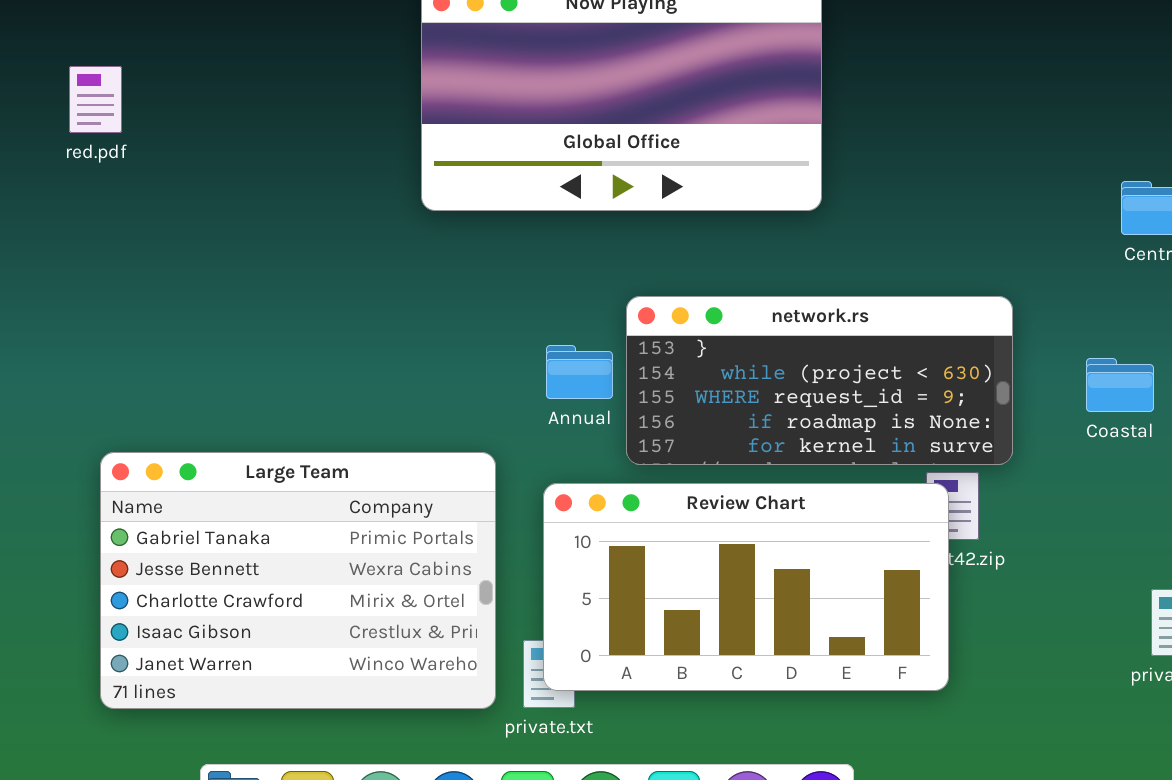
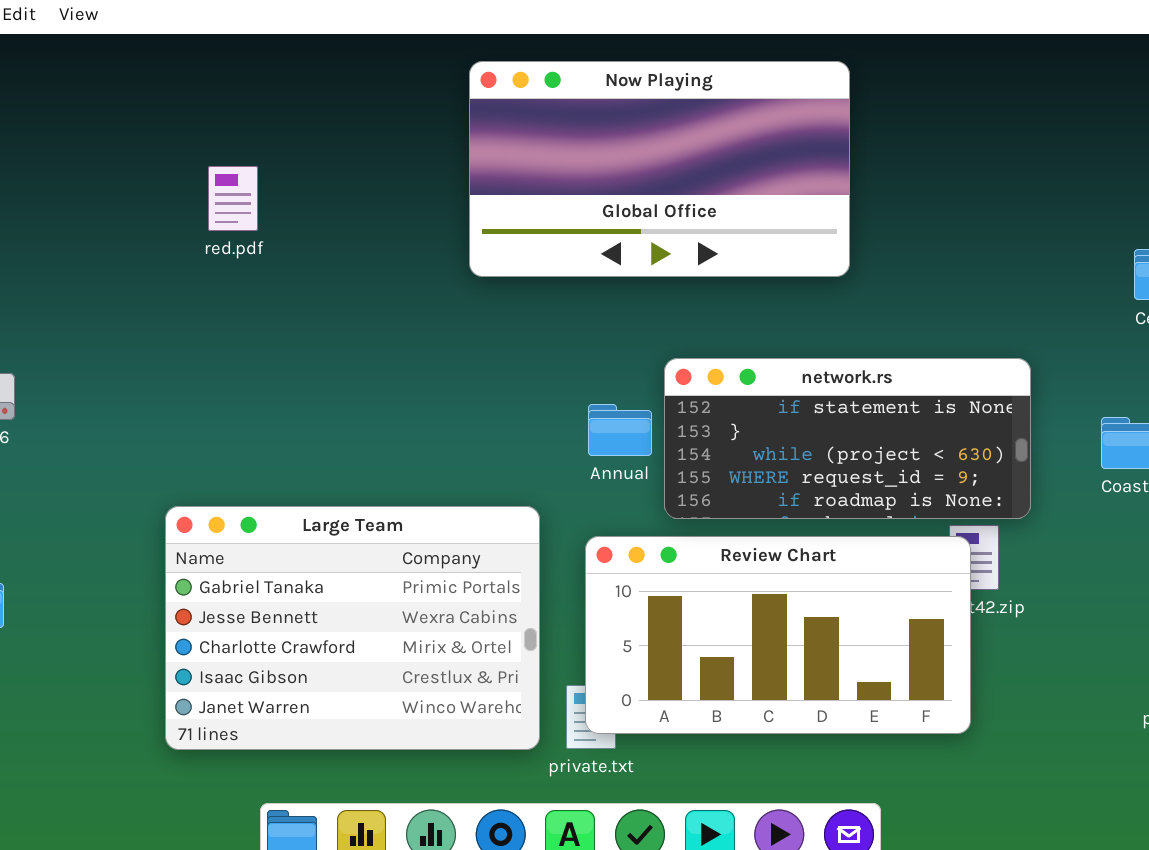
red.pdf: [69,66,122,133] -> [208,166,258,231], moved
network.rs: [626,296,1013,465] -> [664,358,1031,519], scrolled up 1 row

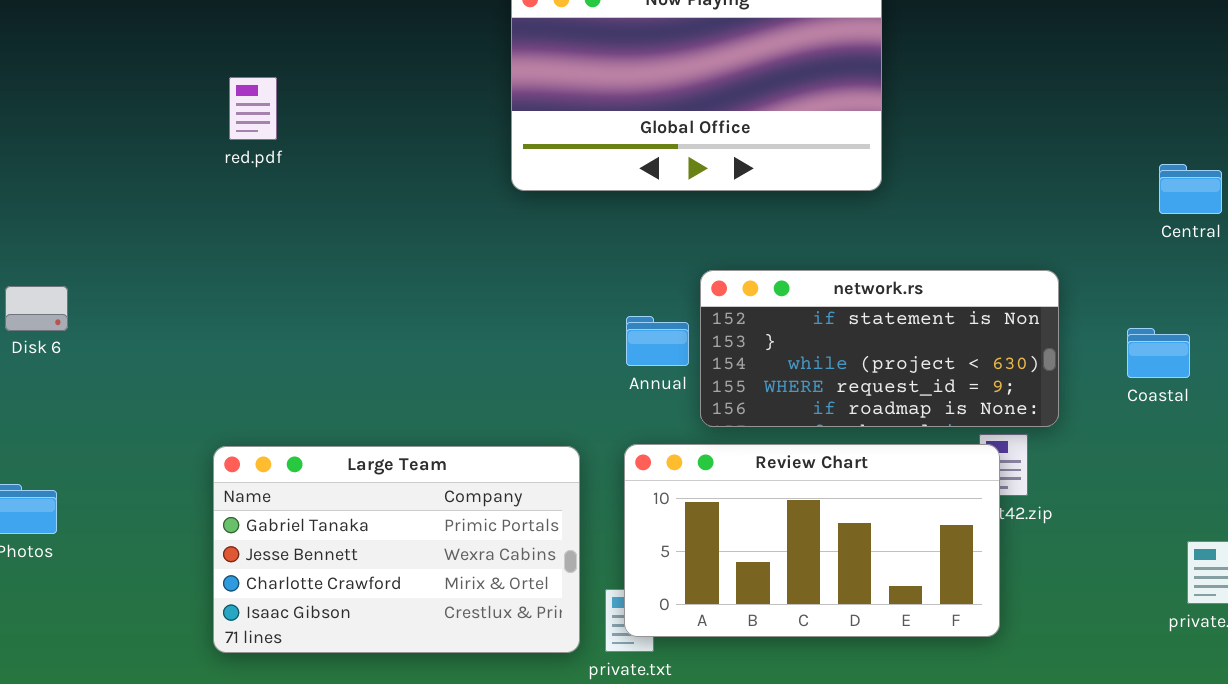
red.pdf: [208,166,258,231] -> [229,77,277,140], moved
Large Team: [165,506,540,750] -> [213,446,580,653], resized

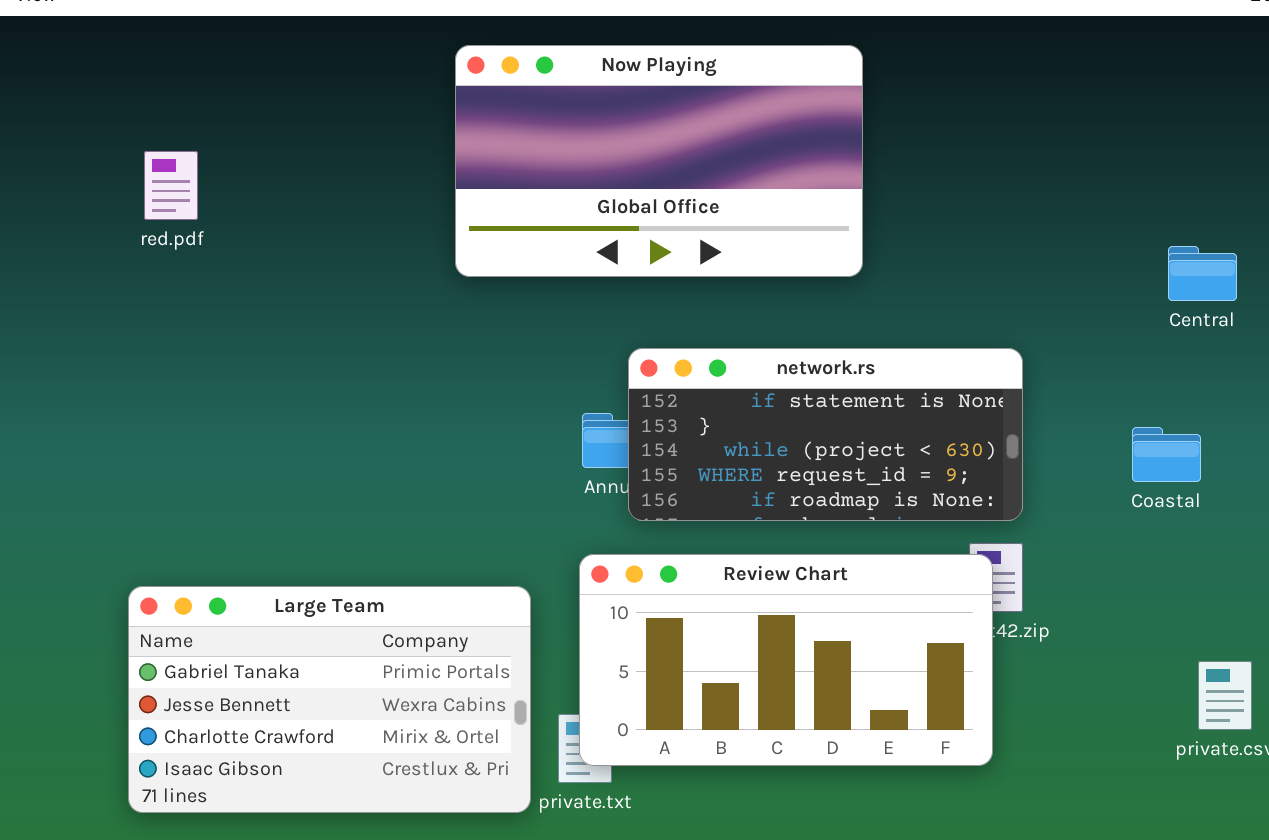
network.rs: [700,270,1059,427] -> [628,348,1023,521], moved
Large Team: [213,446,580,653] -> [128,586,531,813], moved

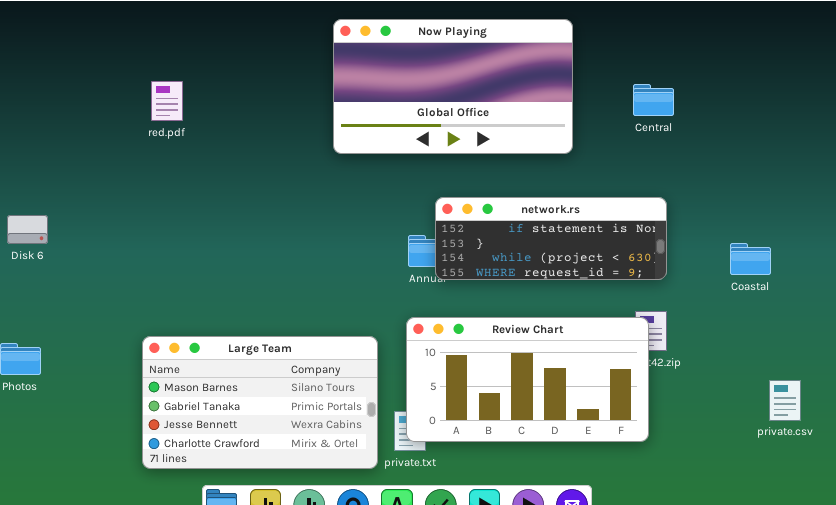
Central: [1168,246,1237,301] -> [633,84,674,116], moved
network.rs: [628,348,1023,521] -> [435,197,667,280], resized
Large Team: [128,586,531,813] -> [142,336,378,469], scrolled up 1 row

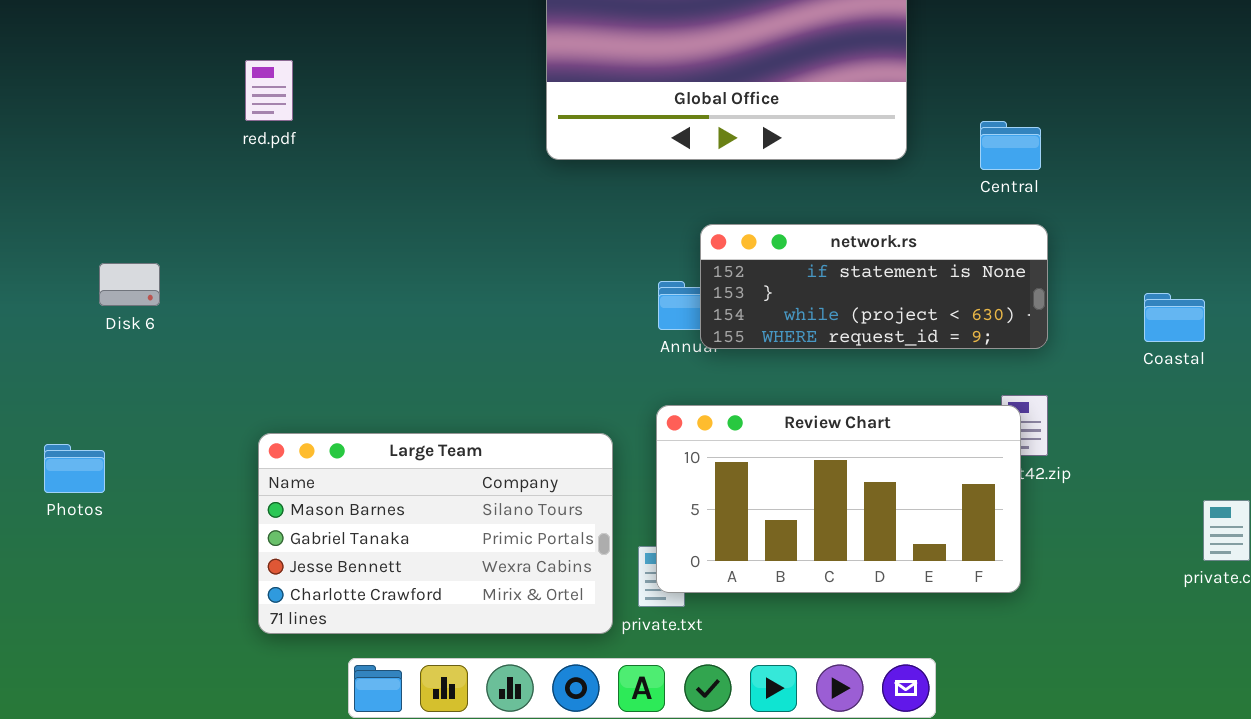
red.pdf: [151,81,183,121] -> [245,60,293,121], moved
Central: [633,84,674,116] -> [980,121,1041,170], moved
Disk 6: [7,215,48,244] -> [99,263,160,306], moved

